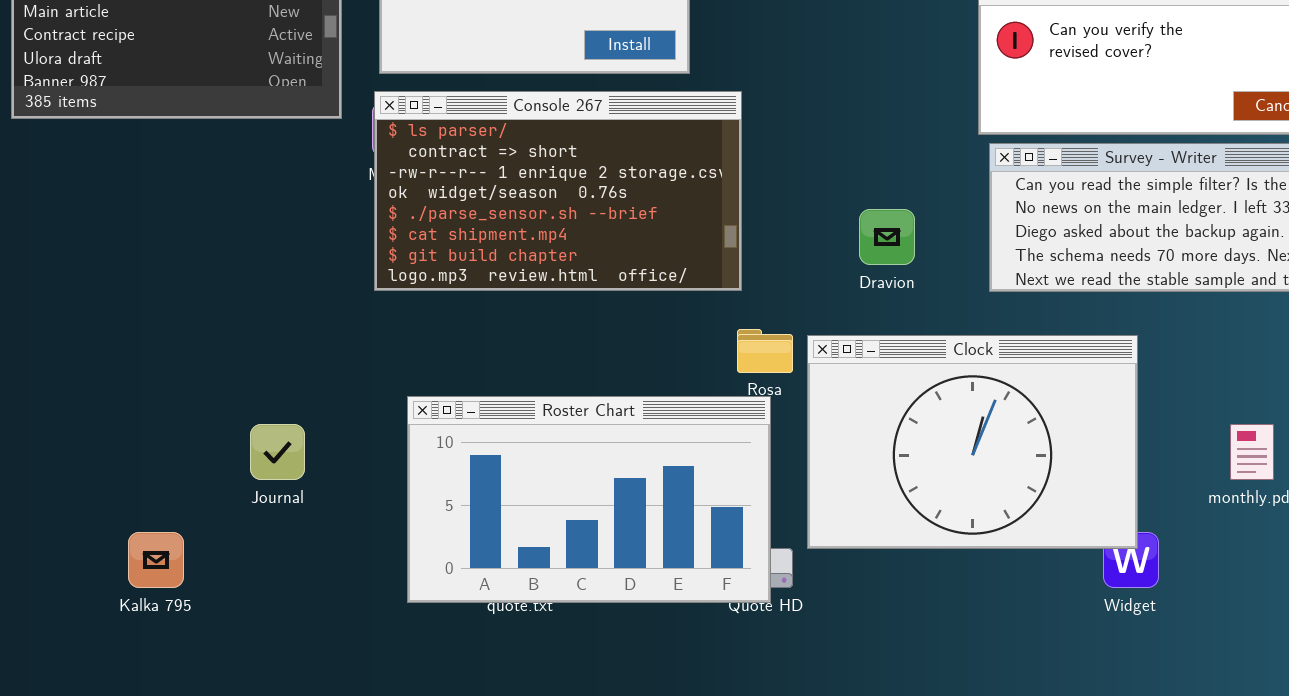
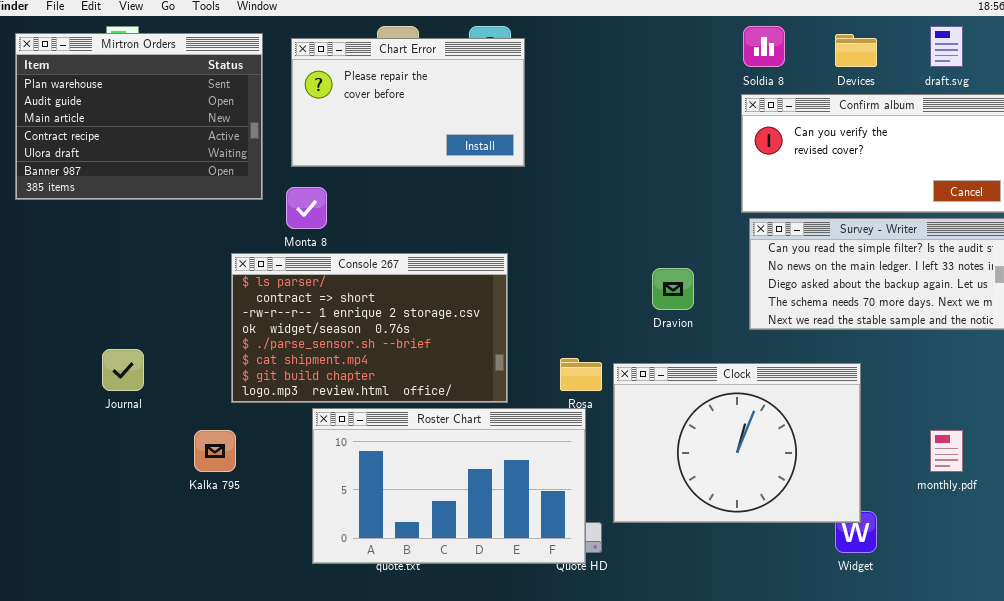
Console 267: [374,91,742,291] -> [231,253,508,403], moved
Journal: [250,424,305,480] -> [102,349,144,391], moved
Kalka 795: [128,532,184,588] -> [194,430,236,472], moved

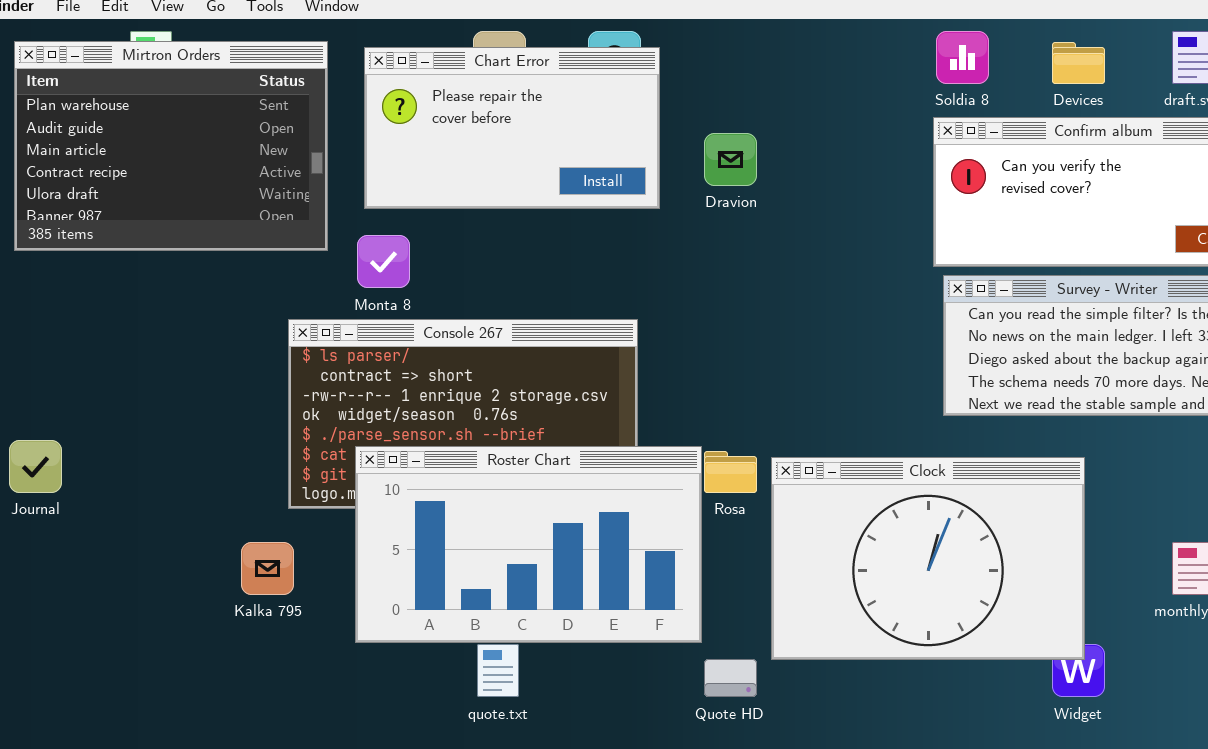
Dravion: [652,268,694,310] -> [704,133,757,186], moved
Journal: [102,349,144,391] -> [9,440,62,493], moved
Roster Chart: [312,408,586,564] -> [355,446,702,643], moved

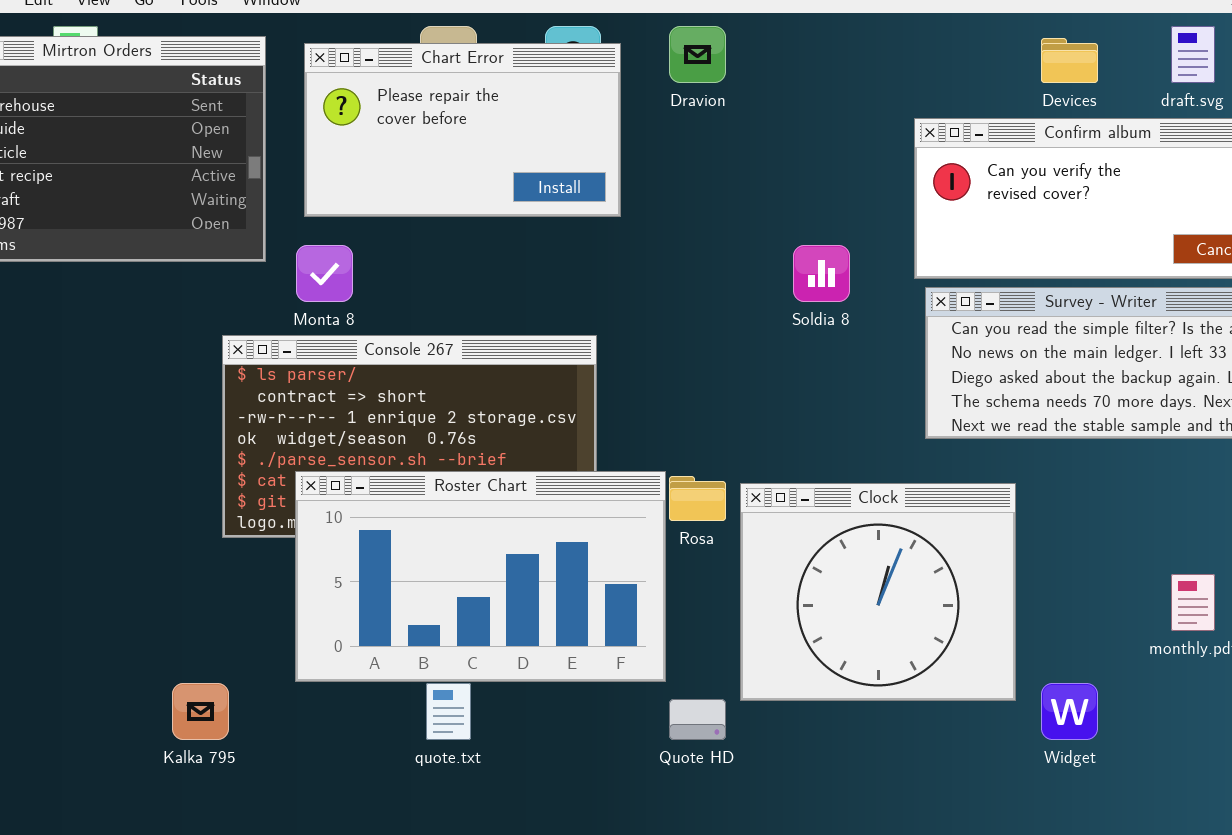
Soldia 8: [936,31,989,84] -> [793,245,850,302], moved
Dravion: [704,133,757,186] -> [669,26,726,83], moved
Clock: [771,457,1085,660] -> [740,483,1016,701], resized
Kalka 795: [241,542,294,595] -> [172,683,229,740], moved

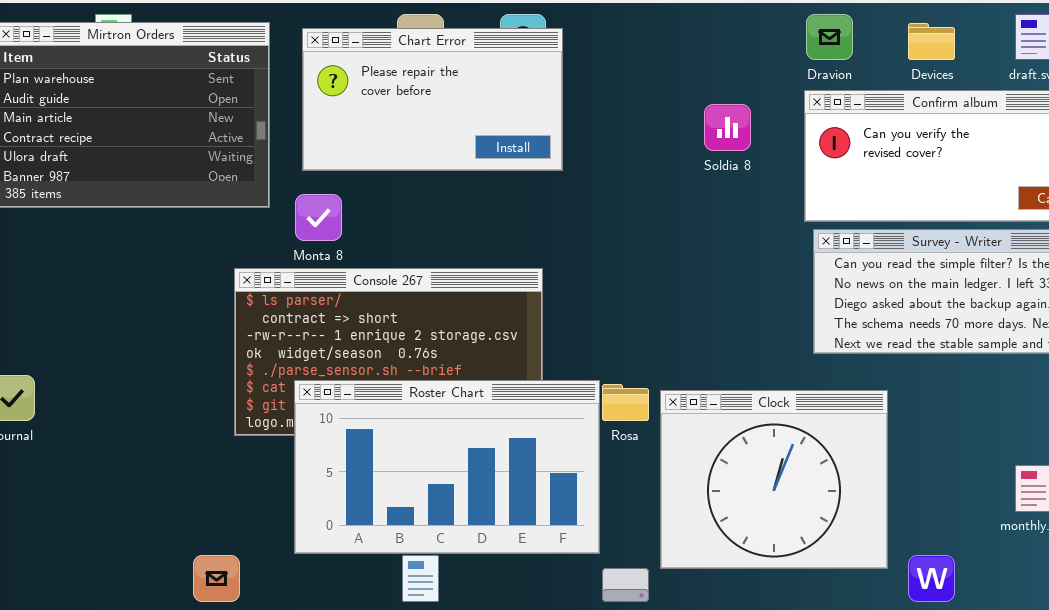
Dravion: [669,26,726,83] -> [806,14,853,60], moved
Soldia 8: [793,245,850,302] -> [704,104,751,151], moved

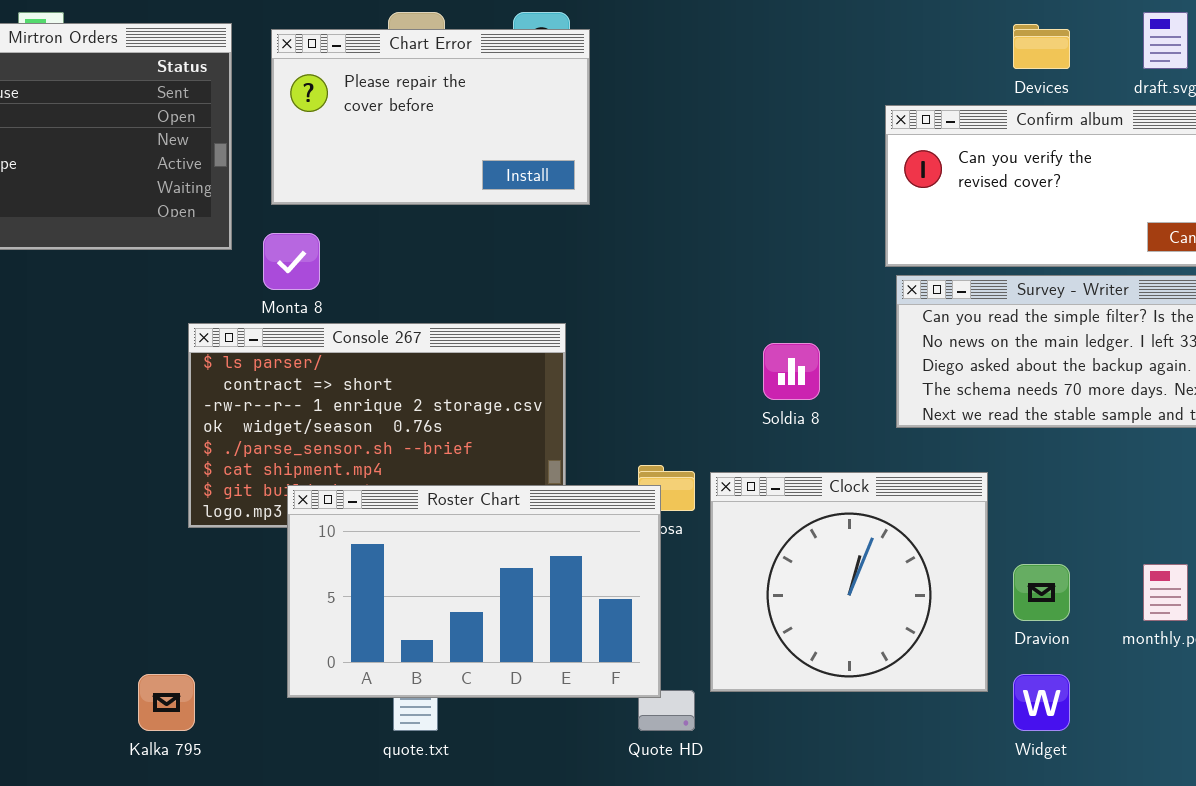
Dravion: [806,14,853,60] -> [1013,564,1070,621], moved
Soldia 8: [704,104,751,151] -> [763,343,820,400], moved
Roster Chart: [294,380,600,554] -> [287,485,661,698], moved

